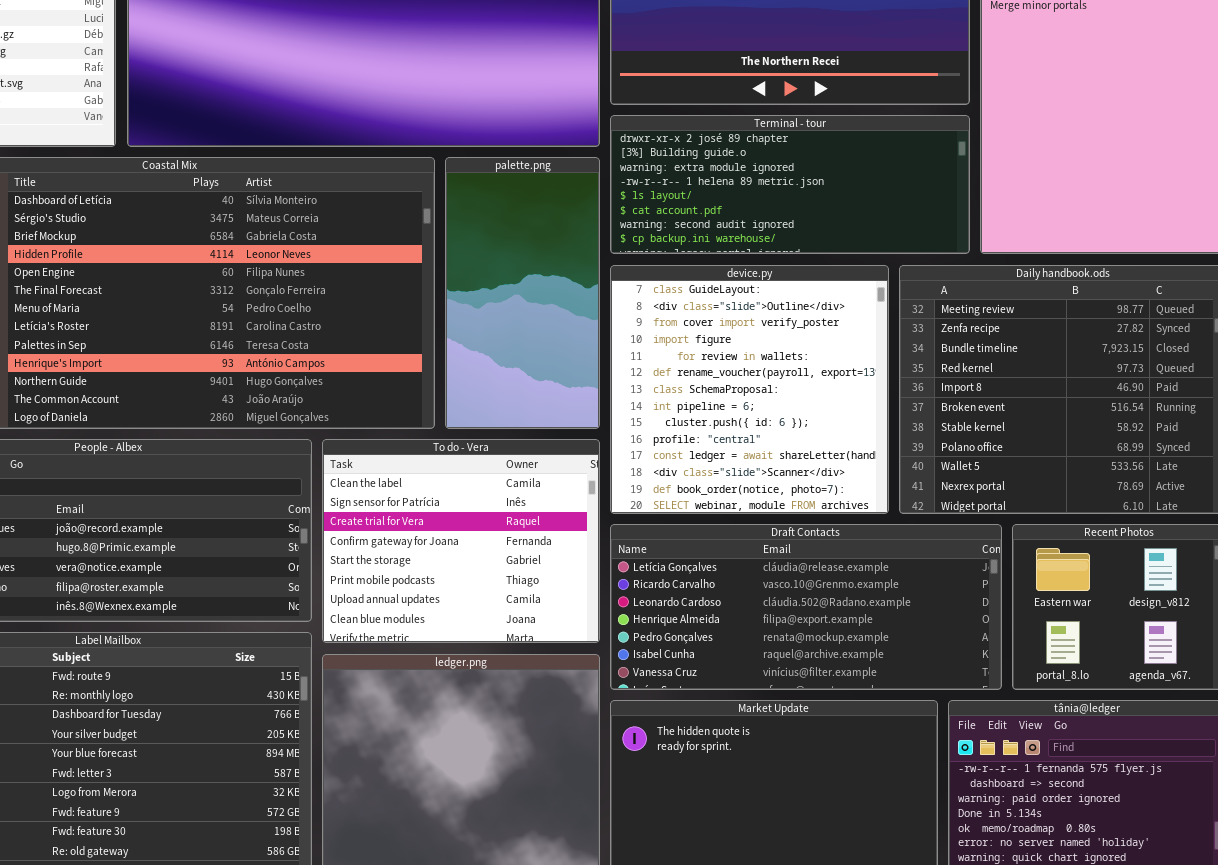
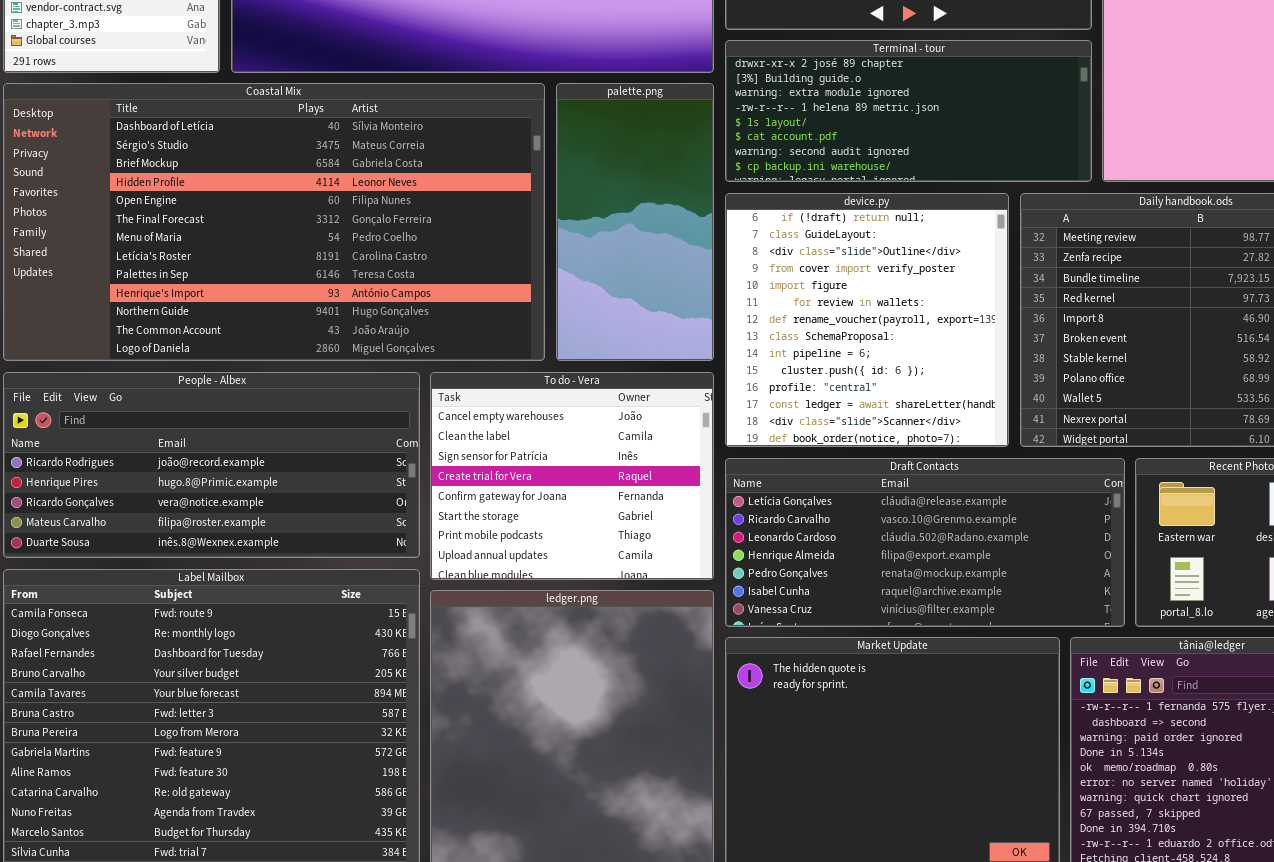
device.py: [610,265,889,514] -> [725,193,1009,447], scrolled up 1 row
To do - Vera: [322,439,600,643] -> [430,372,714,580], scrolled up 1 row

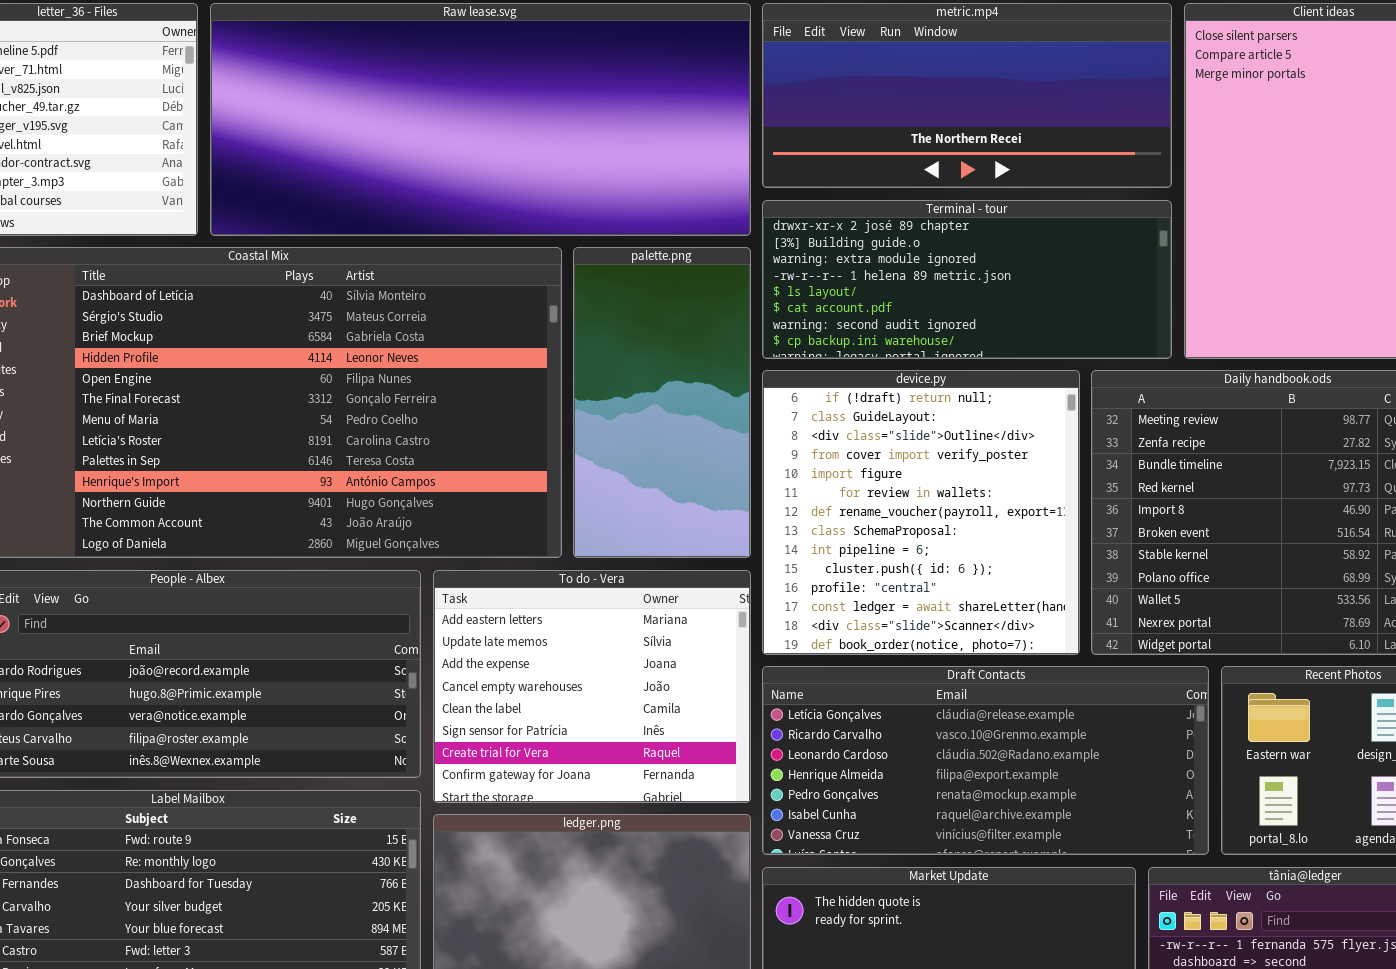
To do - Vera: [430,372,714,580] -> [433,570,751,803], scrolled up 3 rows

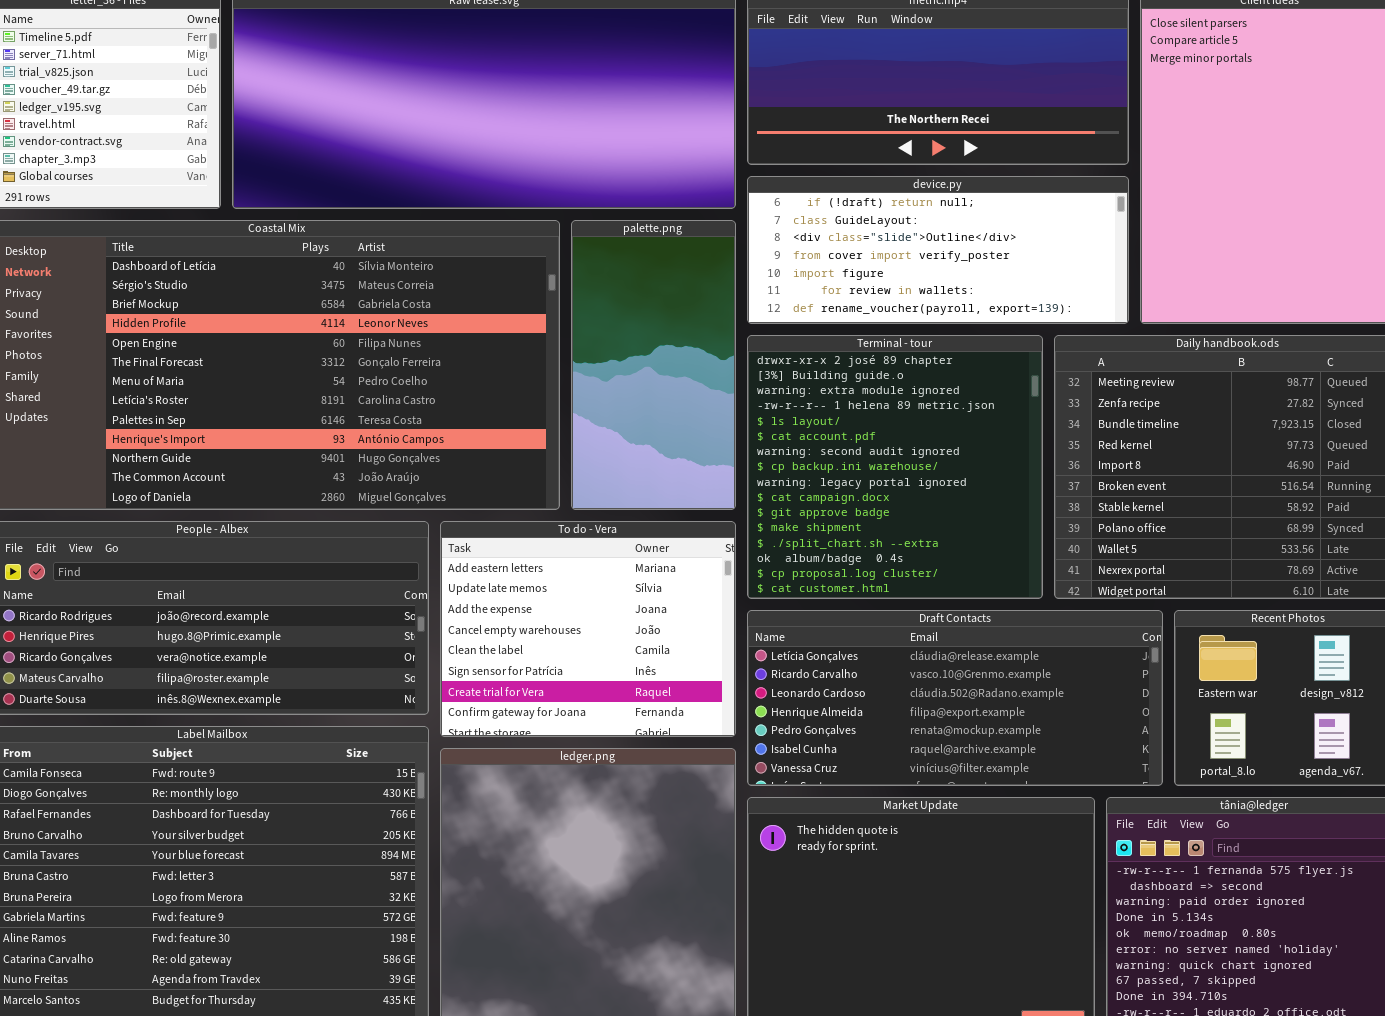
Terminal - tour: [762,200,1172,359] -> [747,335,1043,599], moved, resized
device.py: [762,370,1080,655] -> [747,176,1129,324], moved, resized

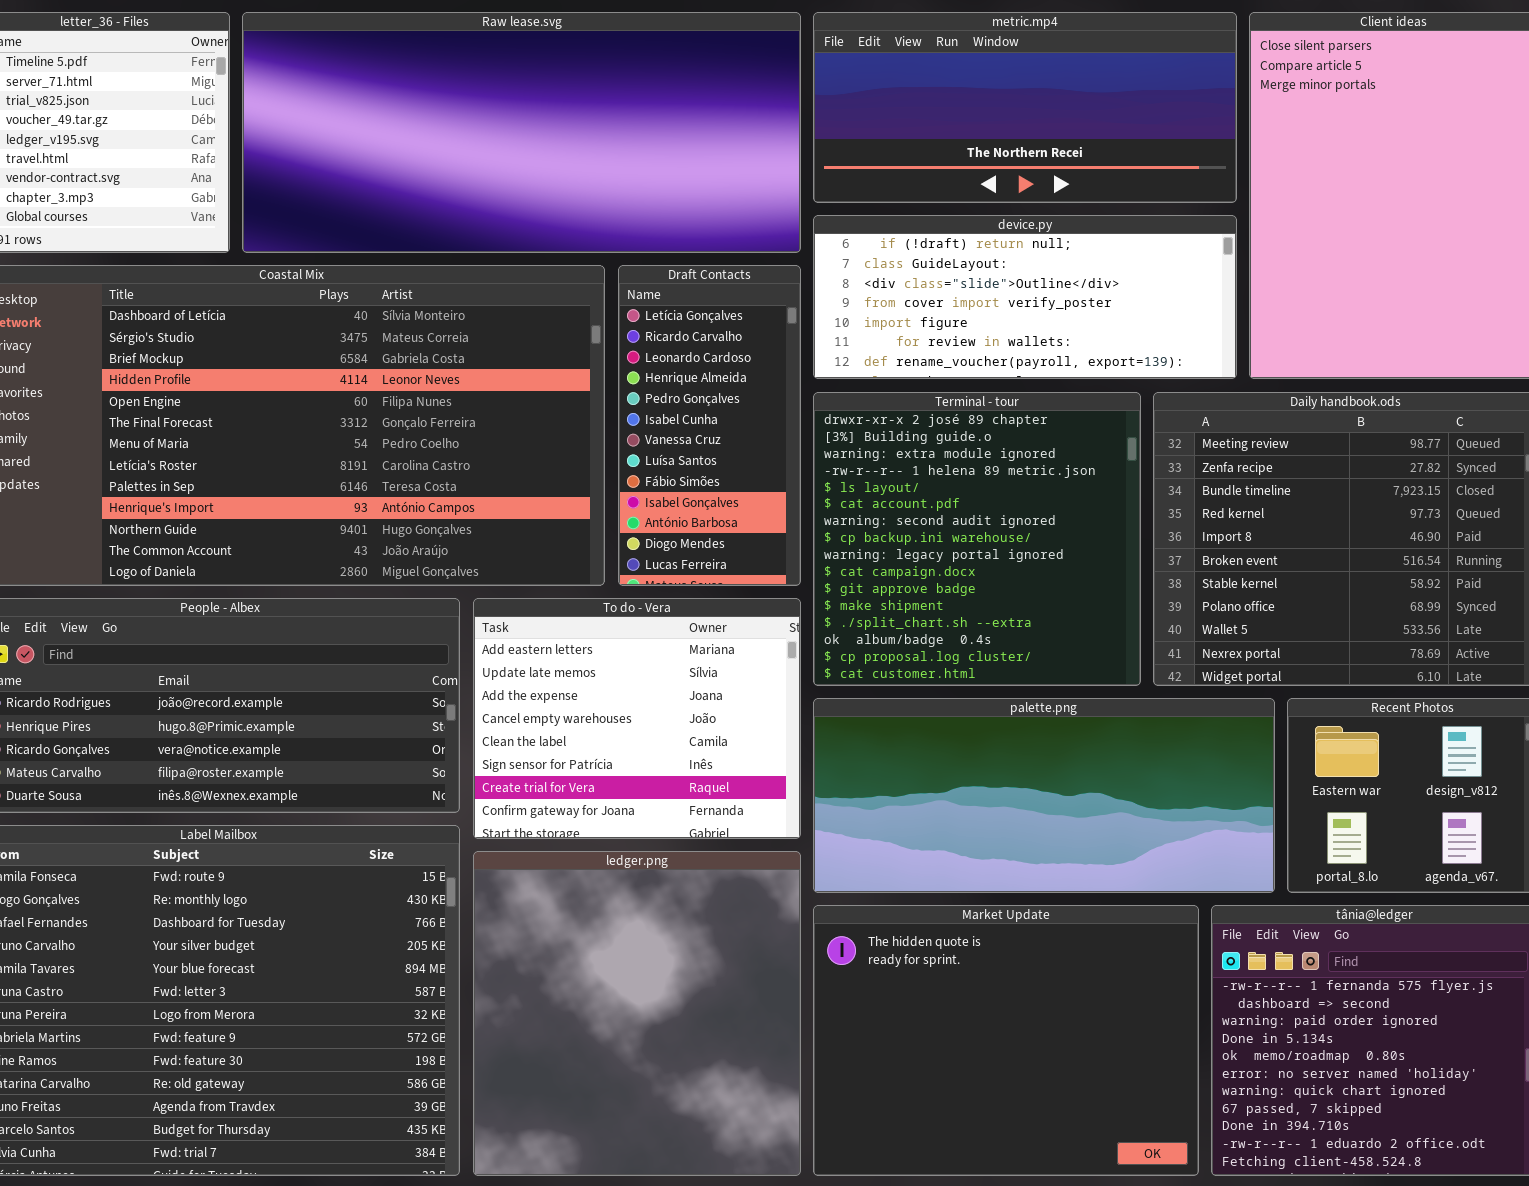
palette.png: [571,220,736,510] -> [813,698,1275,893], moved, resized
Draft Contacts: [747,610,1163,786] -> [618,265,801,586], moved, resized

